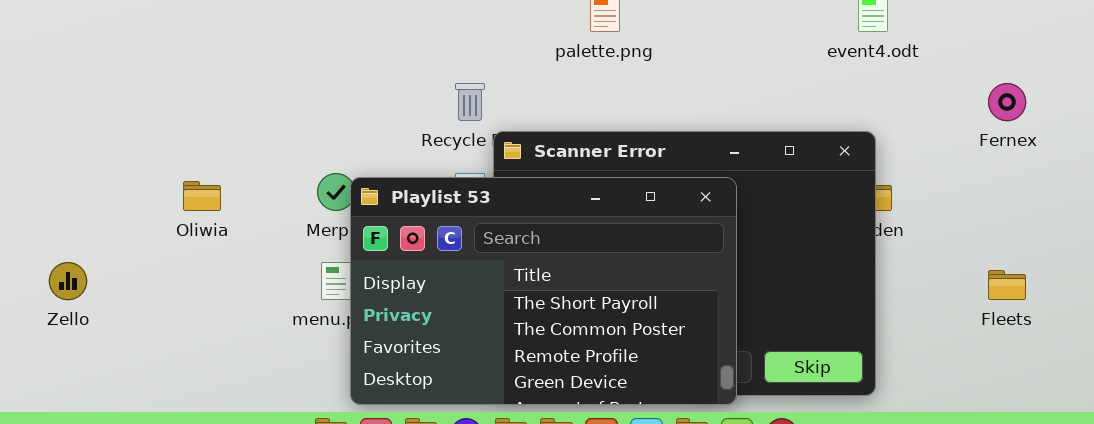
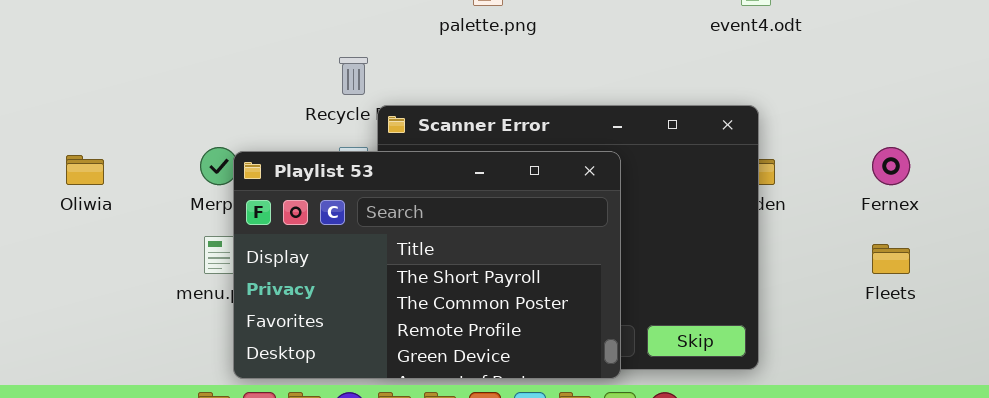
Fernex: [988,83,1026,121] -> [872,147,910,185], moved

